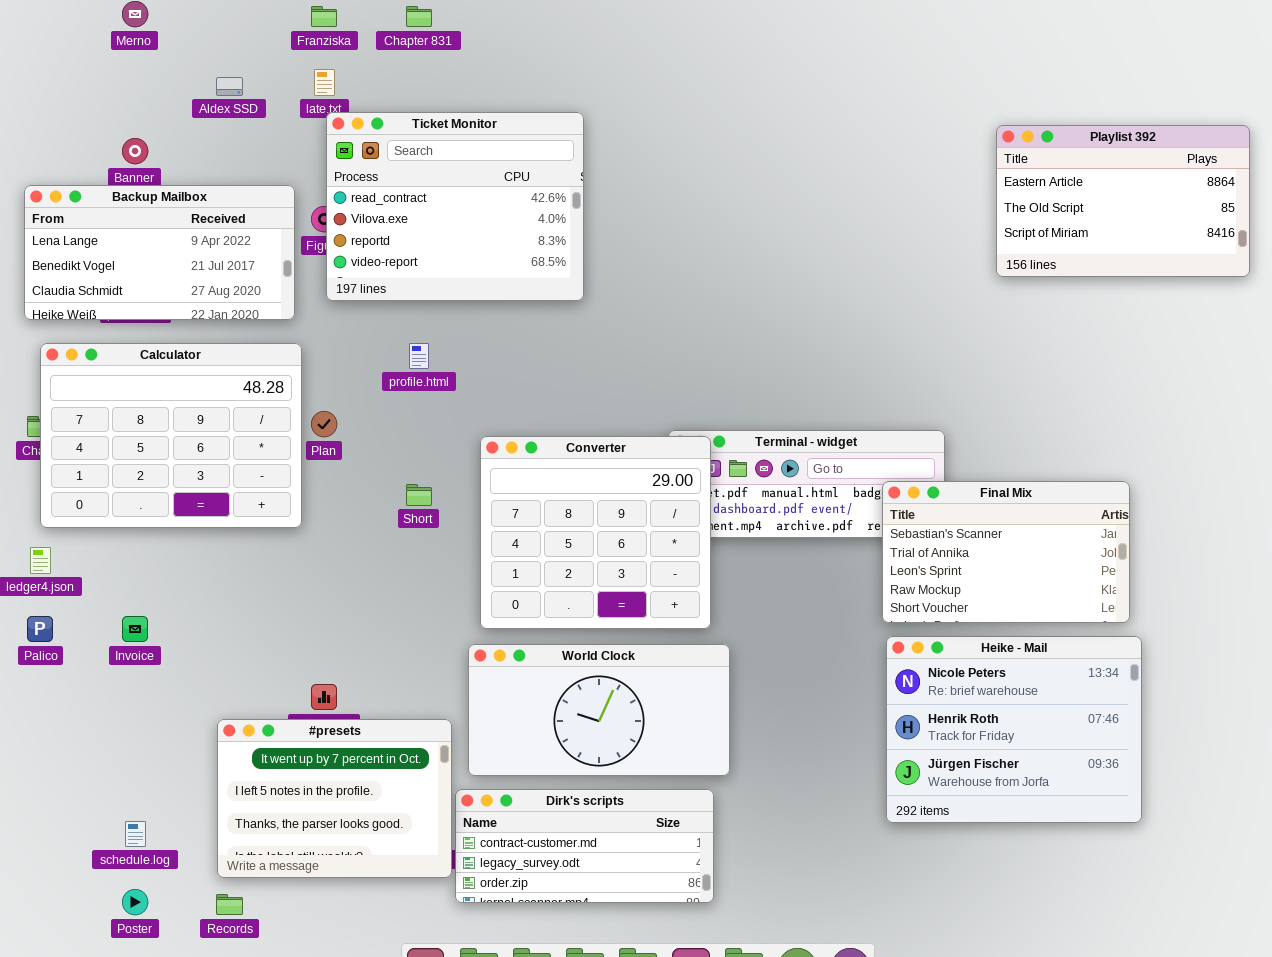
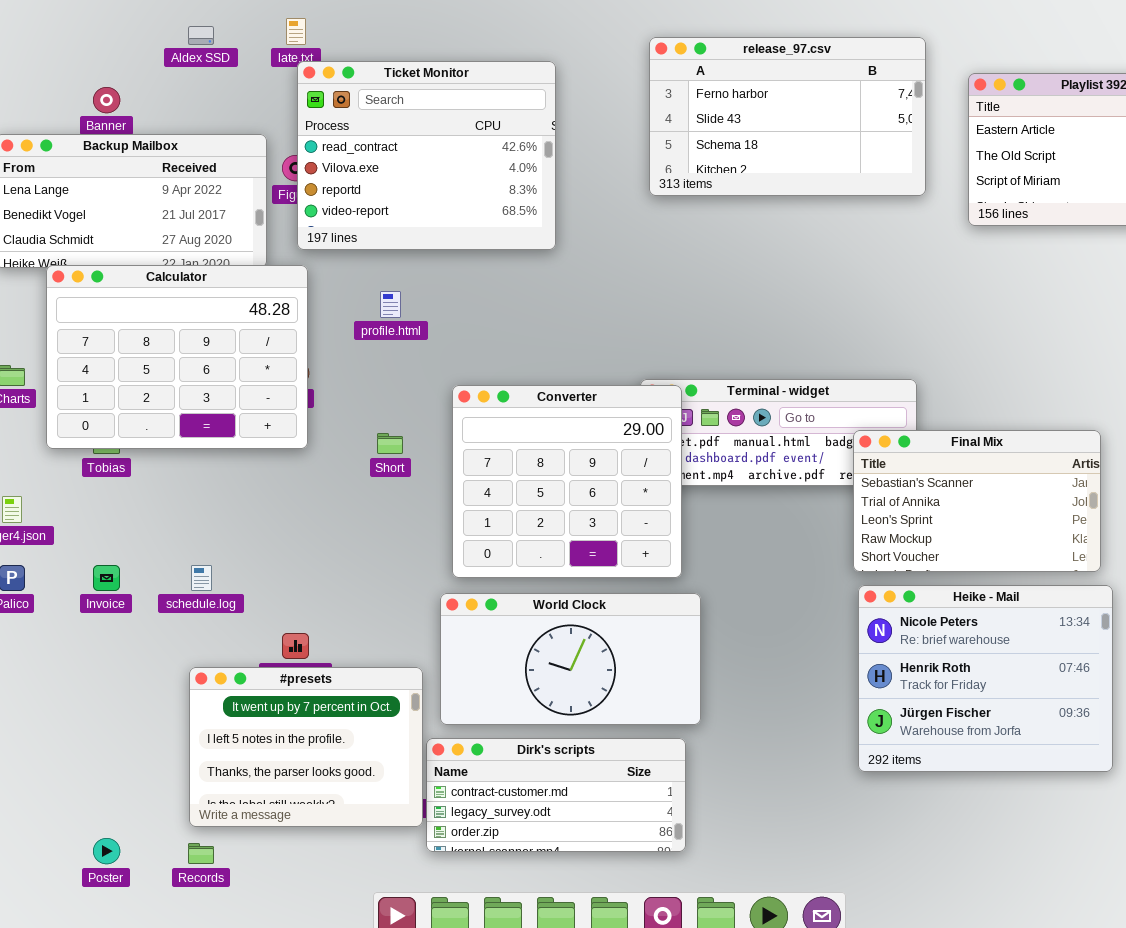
release_97.csv: none -> [649,37,926,196], opened
Calculator: [40,343,302,528] -> [46,265,308,449], moved
schedule.log: [125,821,146,847] -> [191,565,212,591], moved

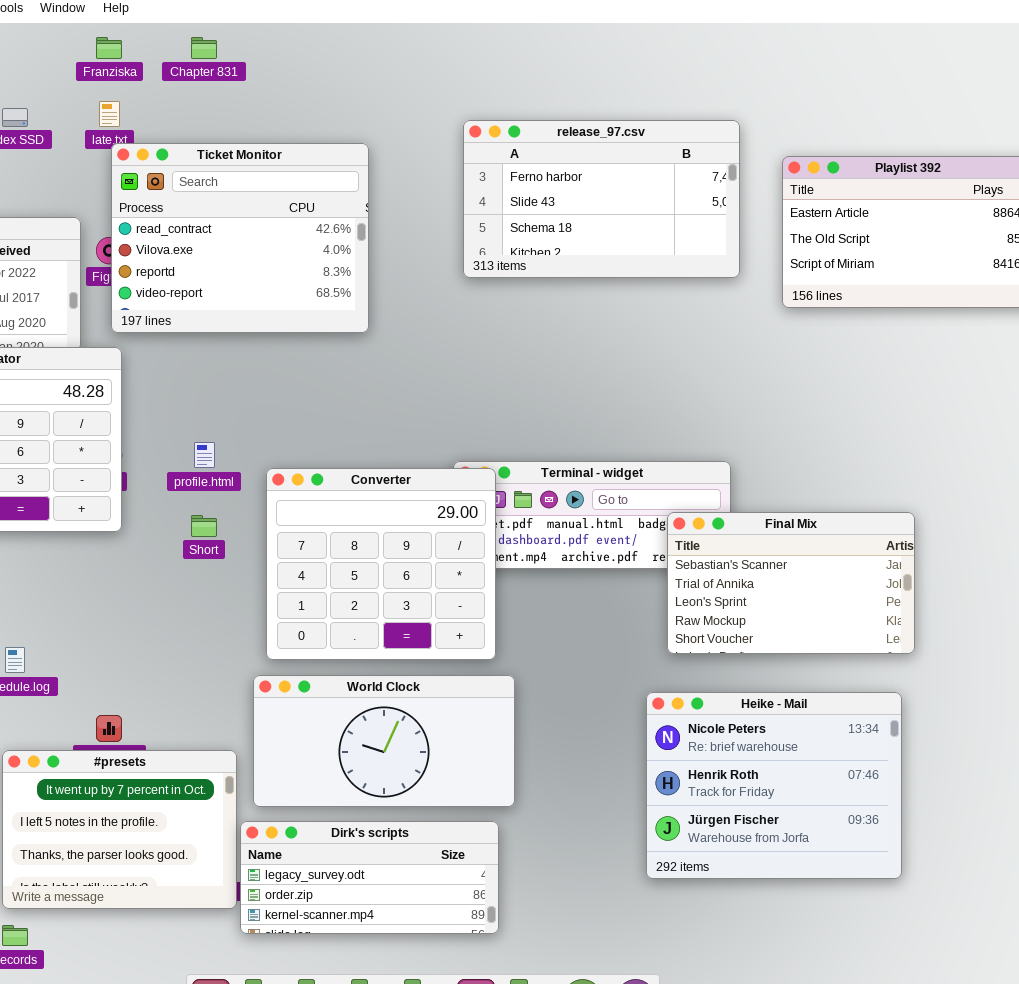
profile.html: [380,291,401,318] -> [194,442,215,468], moved
Heike - Mail: [858,585,1113,772] -> [646,692,902,879], moved
Dirk's scripts: [426,738,686,852] -> [240,821,499,934], scrolled down 1 row

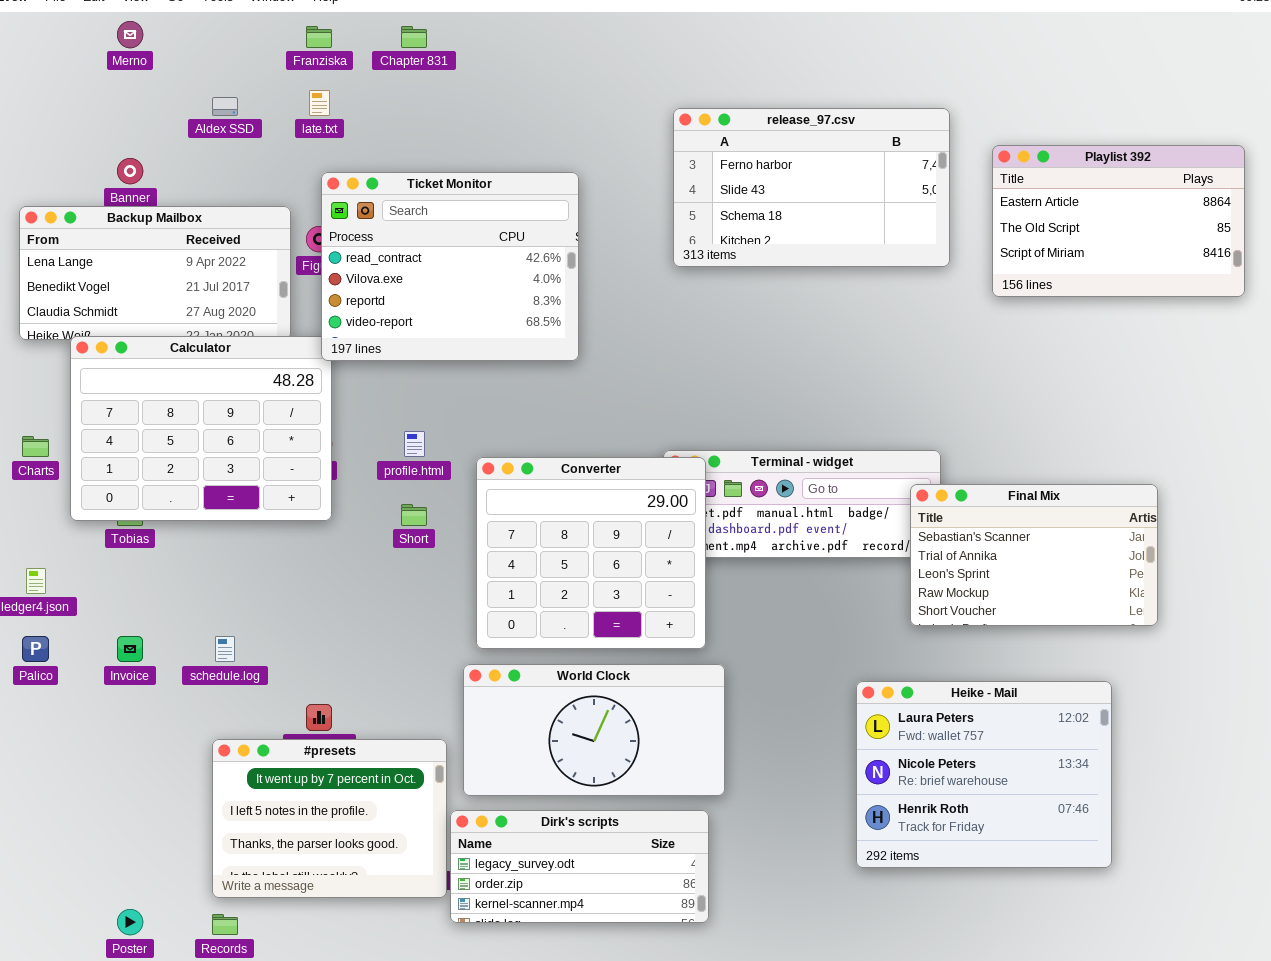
Ticket Monitor: [111,143,369,333] -> [321,172,579,361], moved
Final Mix: [667,512,915,654] -> [910,484,1158,626], moved
Heike - Mail: [646,692,902,879] -> [856,681,1112,868], scrolled up 1 row

